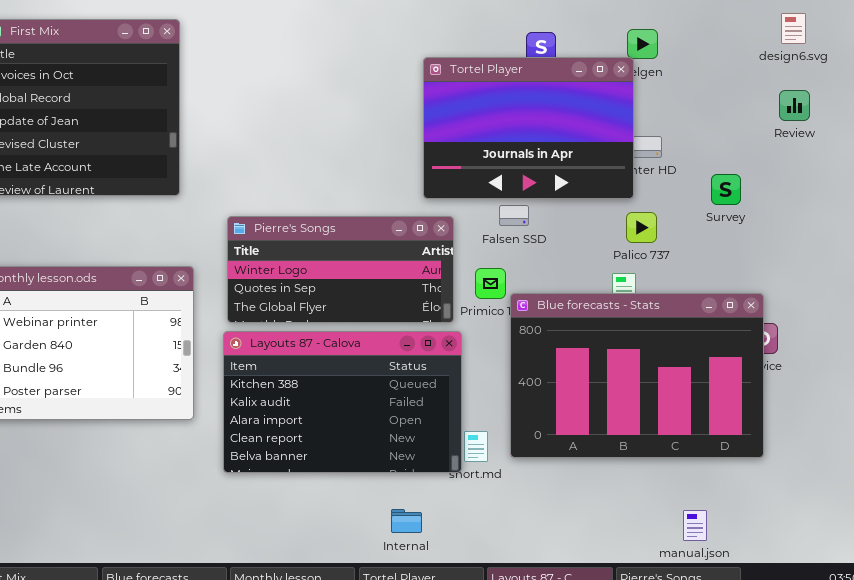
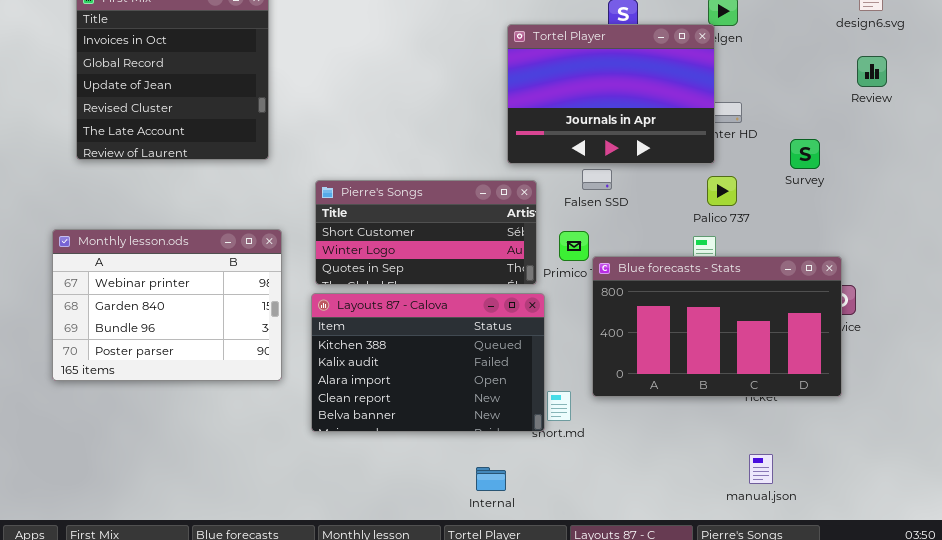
Pierre's Songs: [227,216,454,323] -> [315,180,537,285], scrolled up 1 row
Blue forecasts - Stats: [510,293,764,458] -> [592,256,842,397], resized
manual.json: [683,510,707,541] -> [749,454,773,484], moved

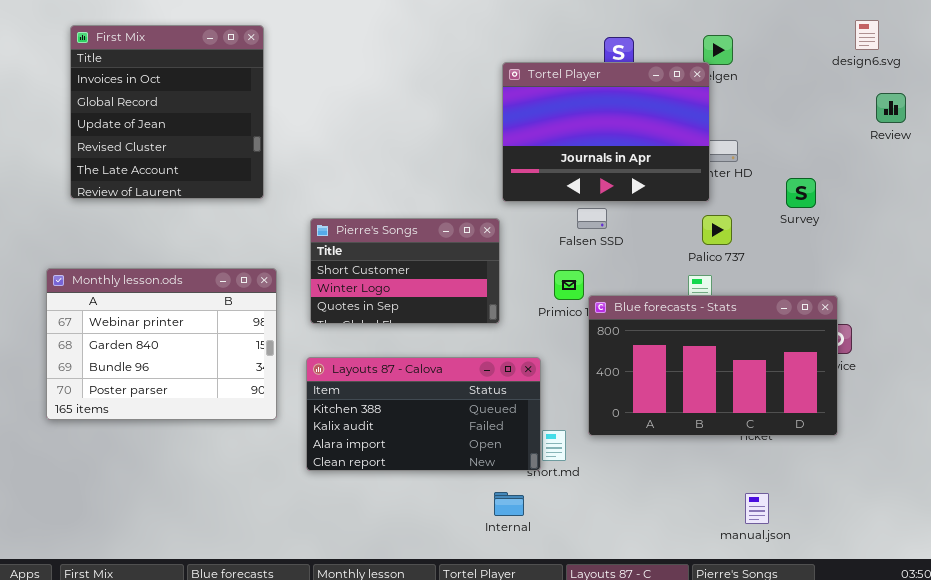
Review: [857,56,887,87] -> [876,93,906,123], moved
Pierre's Songs: [315,180,537,285] -> [310,218,500,324], resized
Layouts 87 - Calova: [311,293,545,432] -> [306,357,541,471], resized
Internal: [476,467,506,491] -> [494,492,524,516], moved

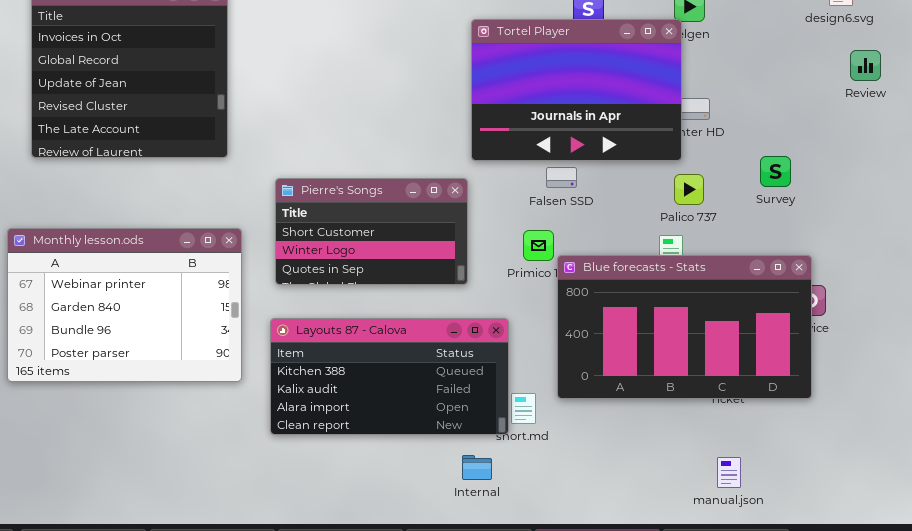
Survey: [786,178,816,208] -> [760,156,791,187], moved

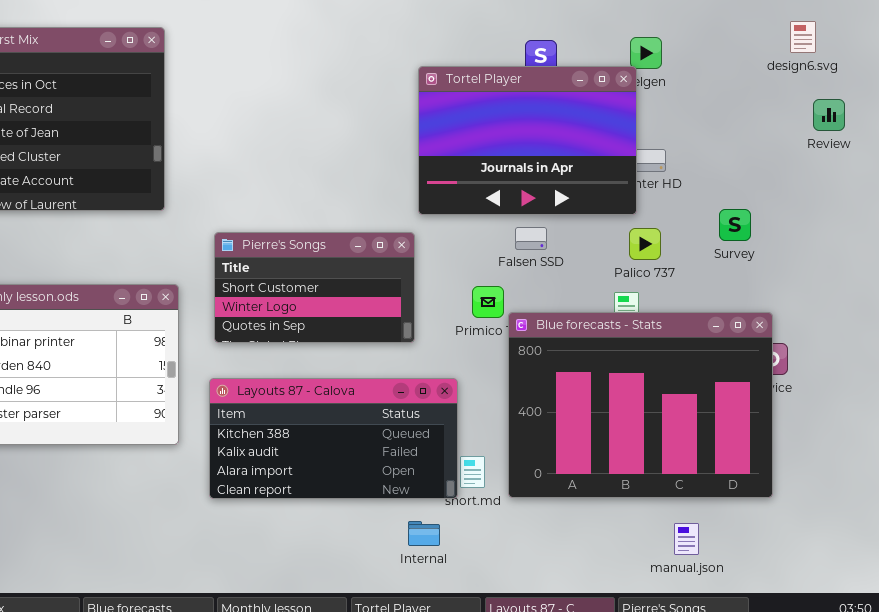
Falsen SSD: [546,167,577,188] -> [515,227,547,250], moved
Blue forecasts - Stats: [557,255,812,399] -> [508,312,773,498], resized

